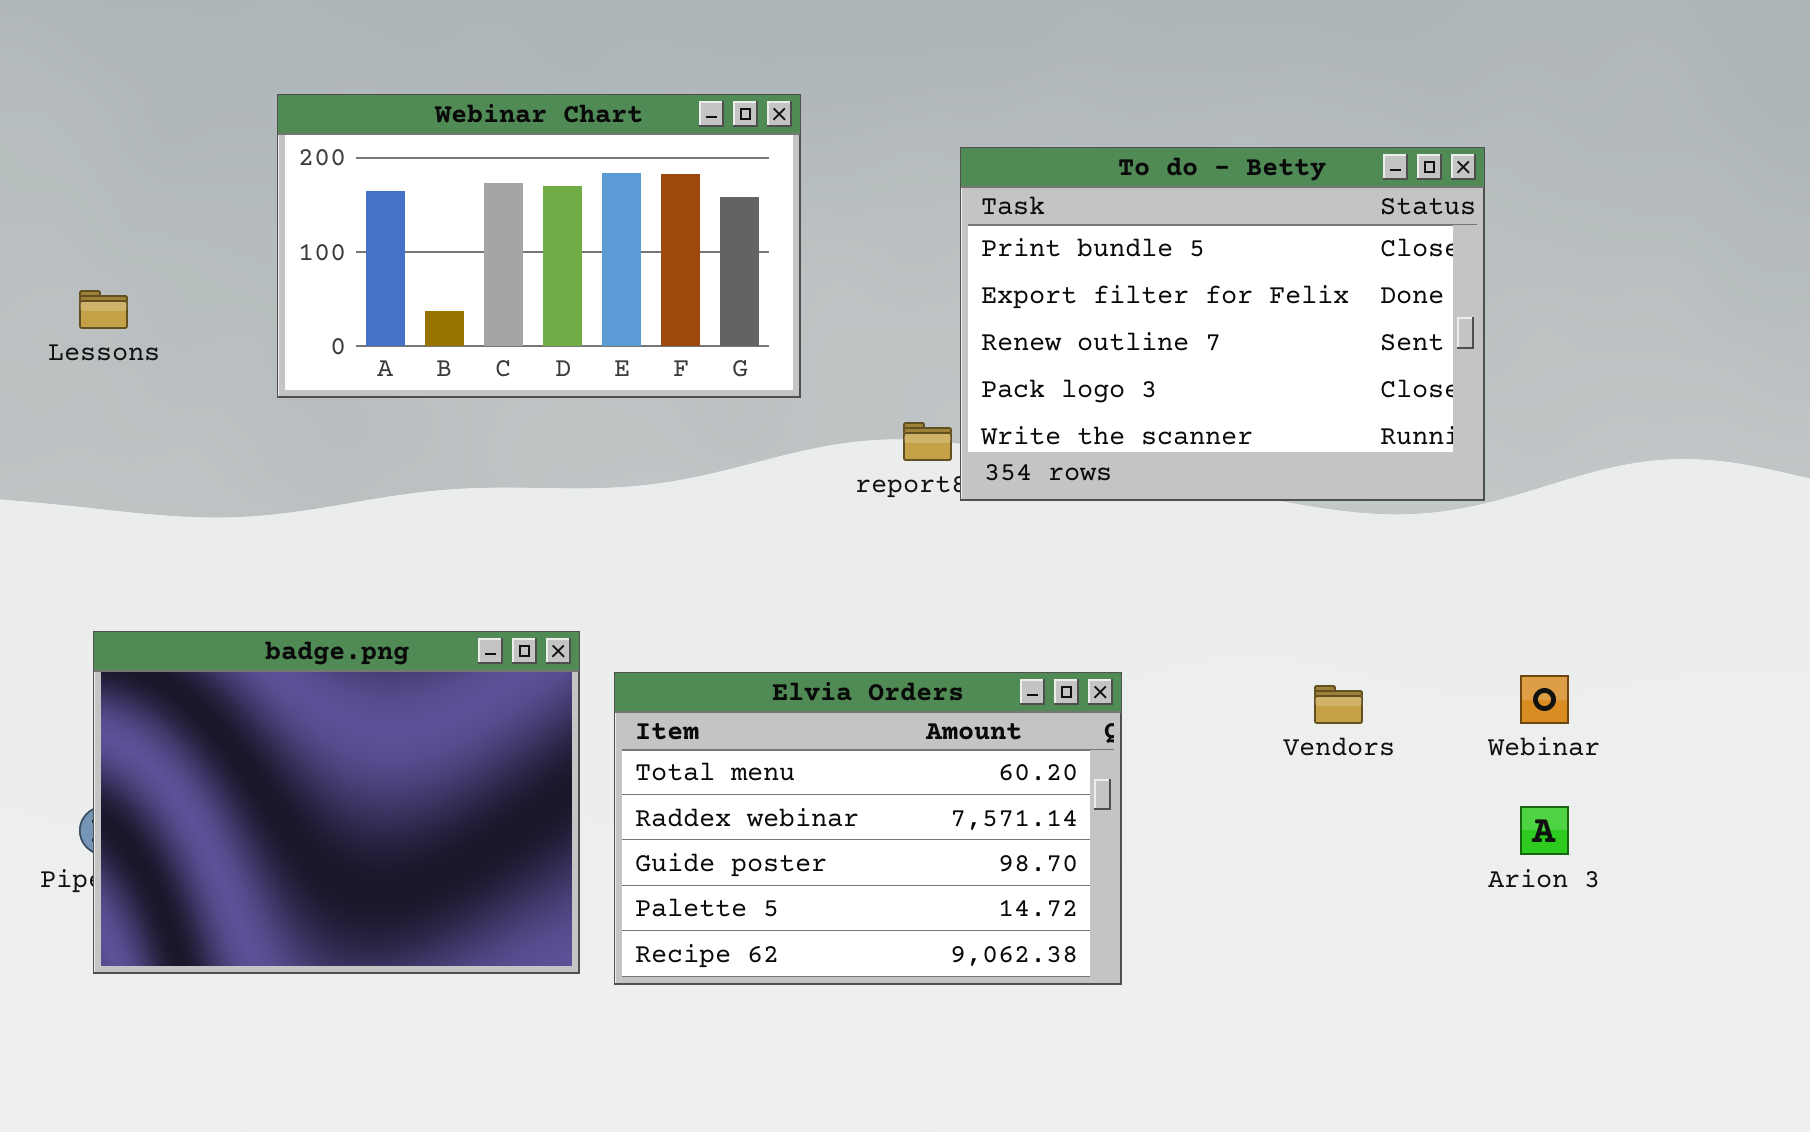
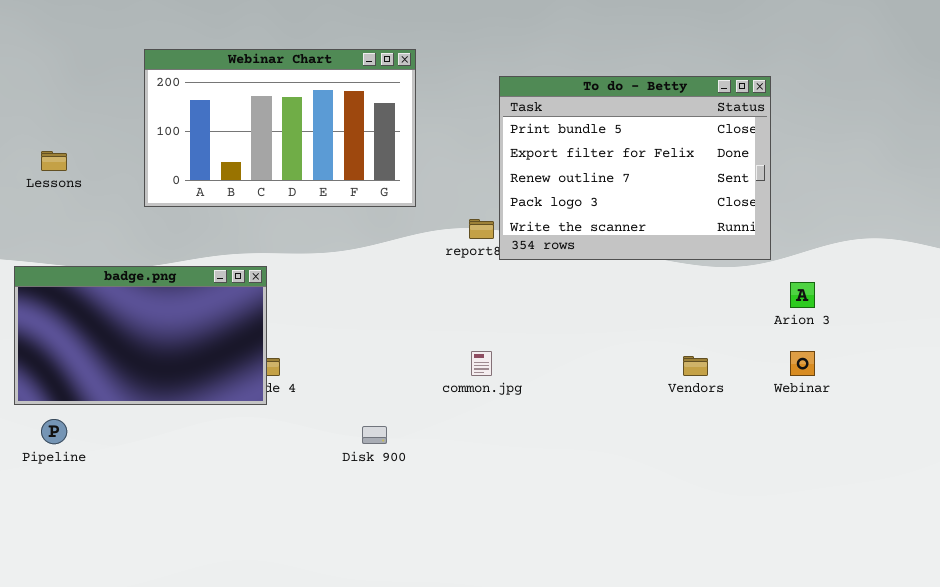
badge.png: [93,631,580,974] -> [14,266,267,405], moved, resized
Elvia Orders: [614,672,1122,985] -> none, closed
Arion 3: [1520,806,1569,855] -> [790,282,815,308], moved

